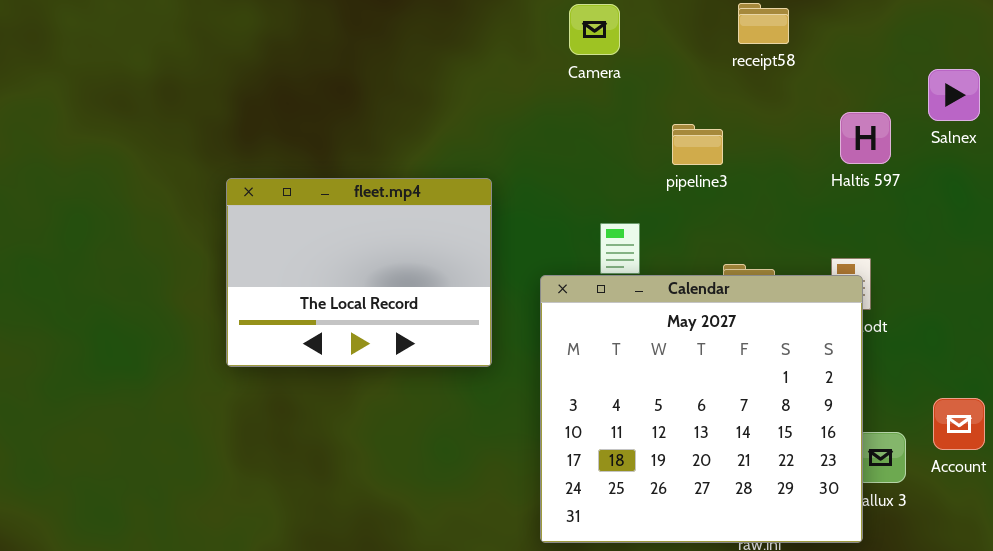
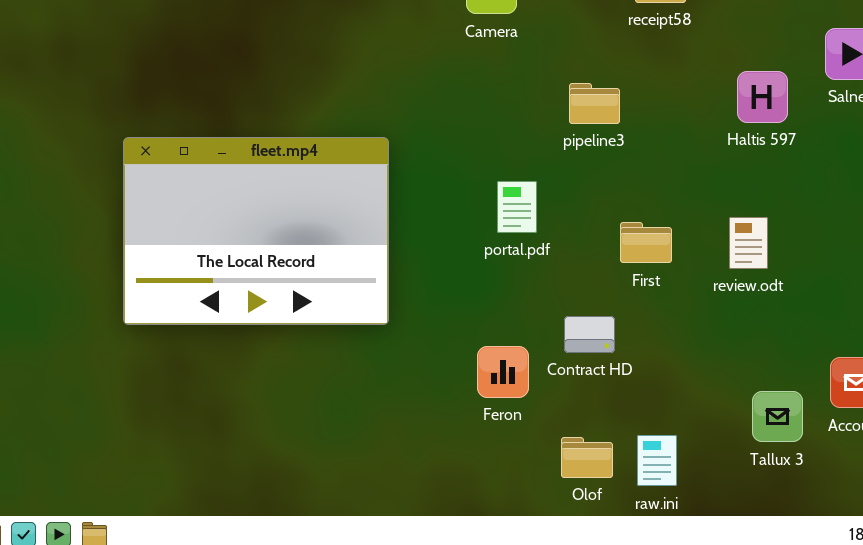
Calendar: [540,275,863,543] -> none, closed

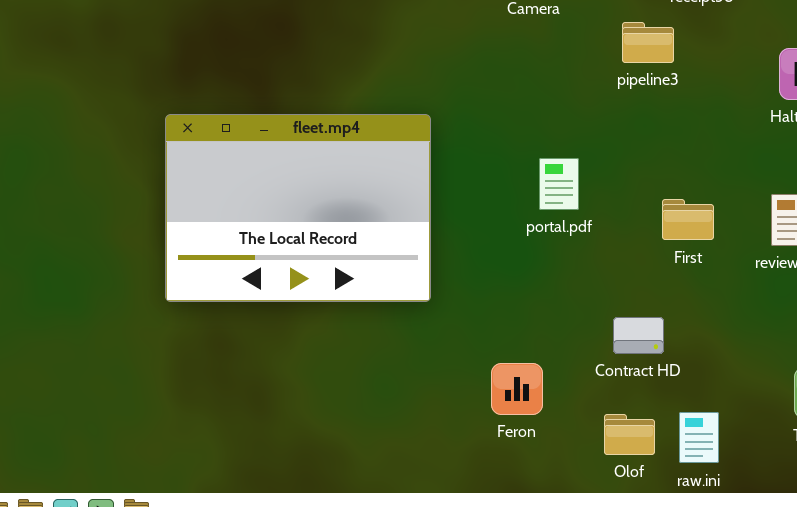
pipeline3: [569,83,620,124] -> [622,22,674,63], moved
Contract HD: [564,316,615,353] -> [613,317,664,354], moved
Feron: [477,346,529,398] -> [491,363,543,415], moved

